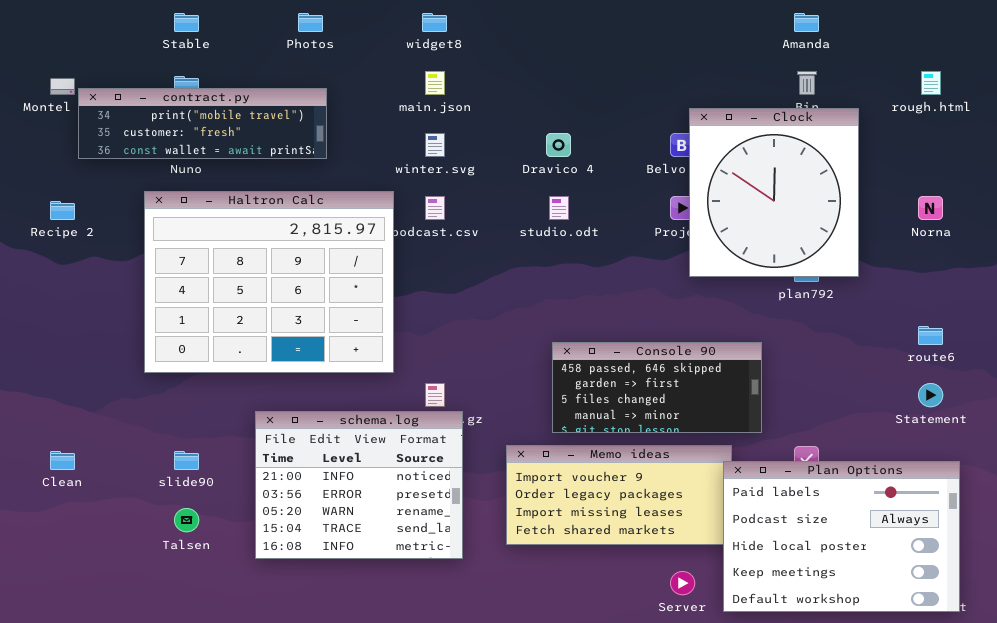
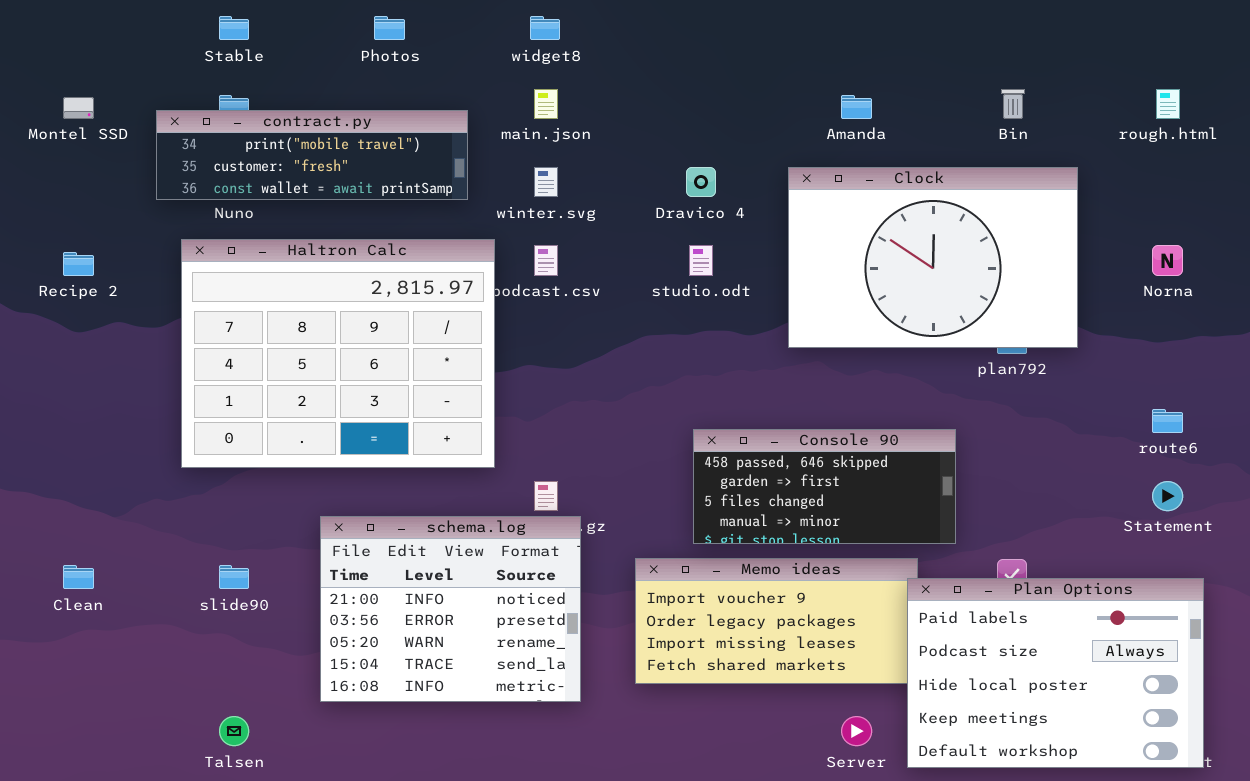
Amanda: [794,13,819,32] -> [841,95,872,119], moved
contract.py: [78,88,327,159] -> [156,110,468,200], moved
Clock: [689,108,859,277] -> [788,167,1078,348], resized
Talsen: [174,508,199,532] -> [219,716,249,746], moved

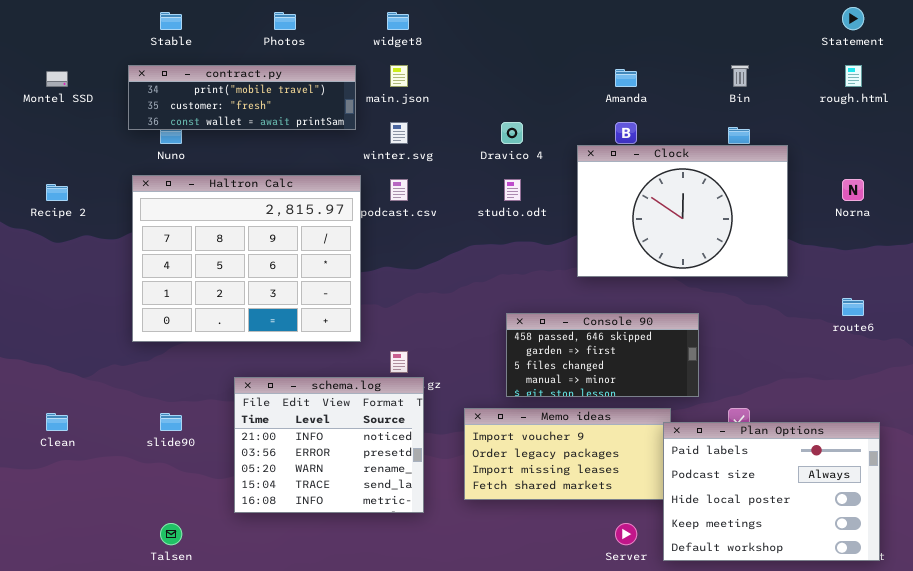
contract.py: [156,110,468,200] -> [128,65,356,130], moved
Clock: [788,167,1078,348] -> [577,145,788,277], moved
Statement: [1152,481,1183,511] -> [842,7,864,30], moved

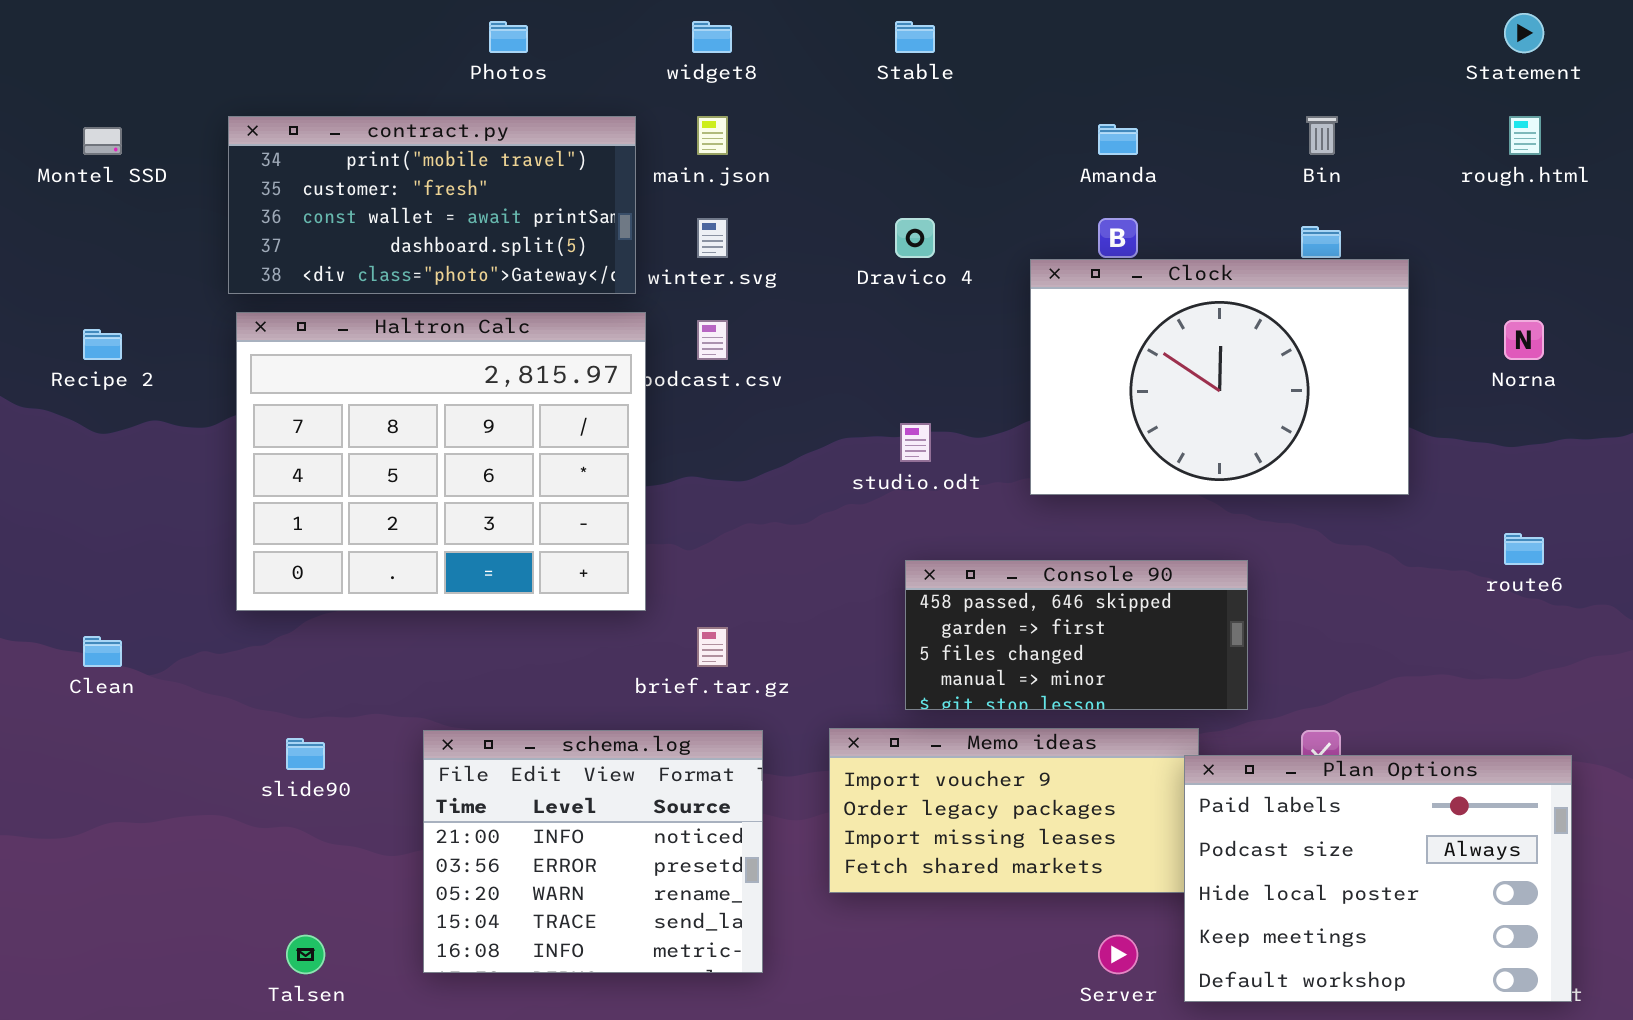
Stable: [160,12,182,30] -> [895,21,935,53], moved
contract.py: [128,65,356,130] -> [228,116,636,294], resized
studio.odt: [504,179,521,201] -> [900,423,931,462], moved
schema.log: [234,377,424,513] -> [423,730,763,973], moved
Clean: [46,413,68,431] -> [83,636,122,667], moved

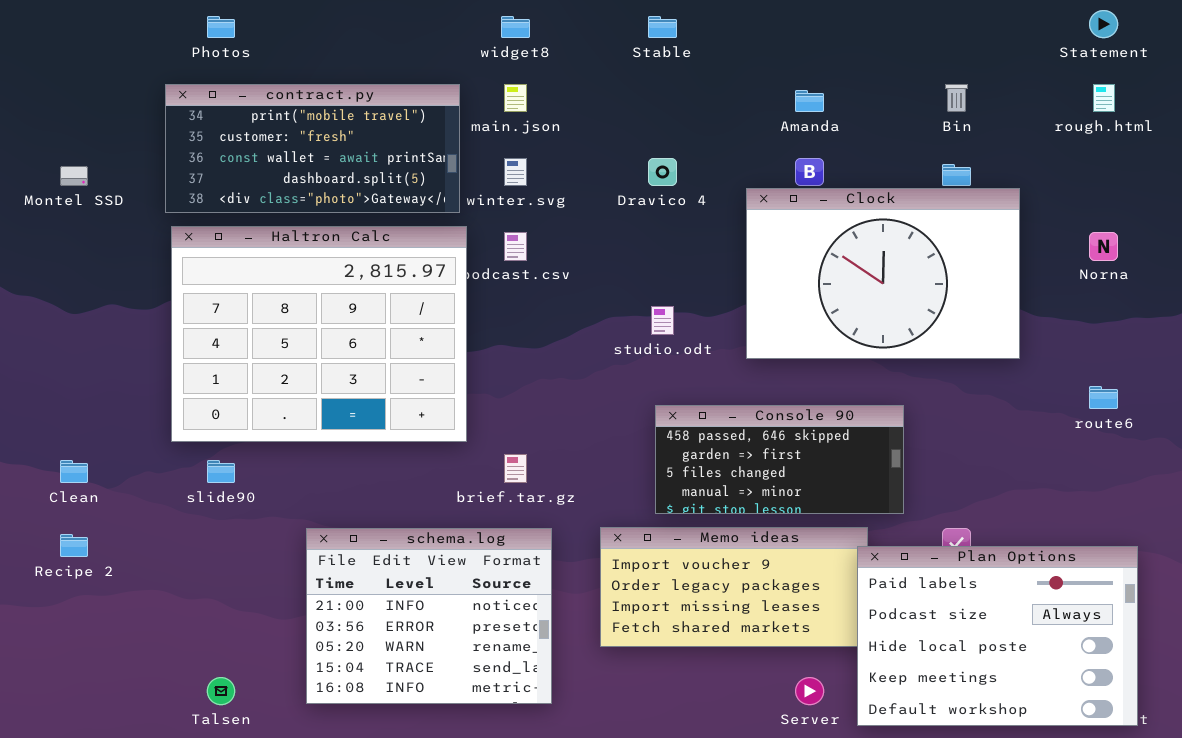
Photos: [489,21,528,53] -> [207,16,235,38], moved
Montel SSD: [83,127,122,155] -> [60,166,88,186], moved
Recipe 2: [83,329,122,360] -> [60,534,88,557], moved
slide90: [286,738,325,770] -> [207,460,235,483], moved

